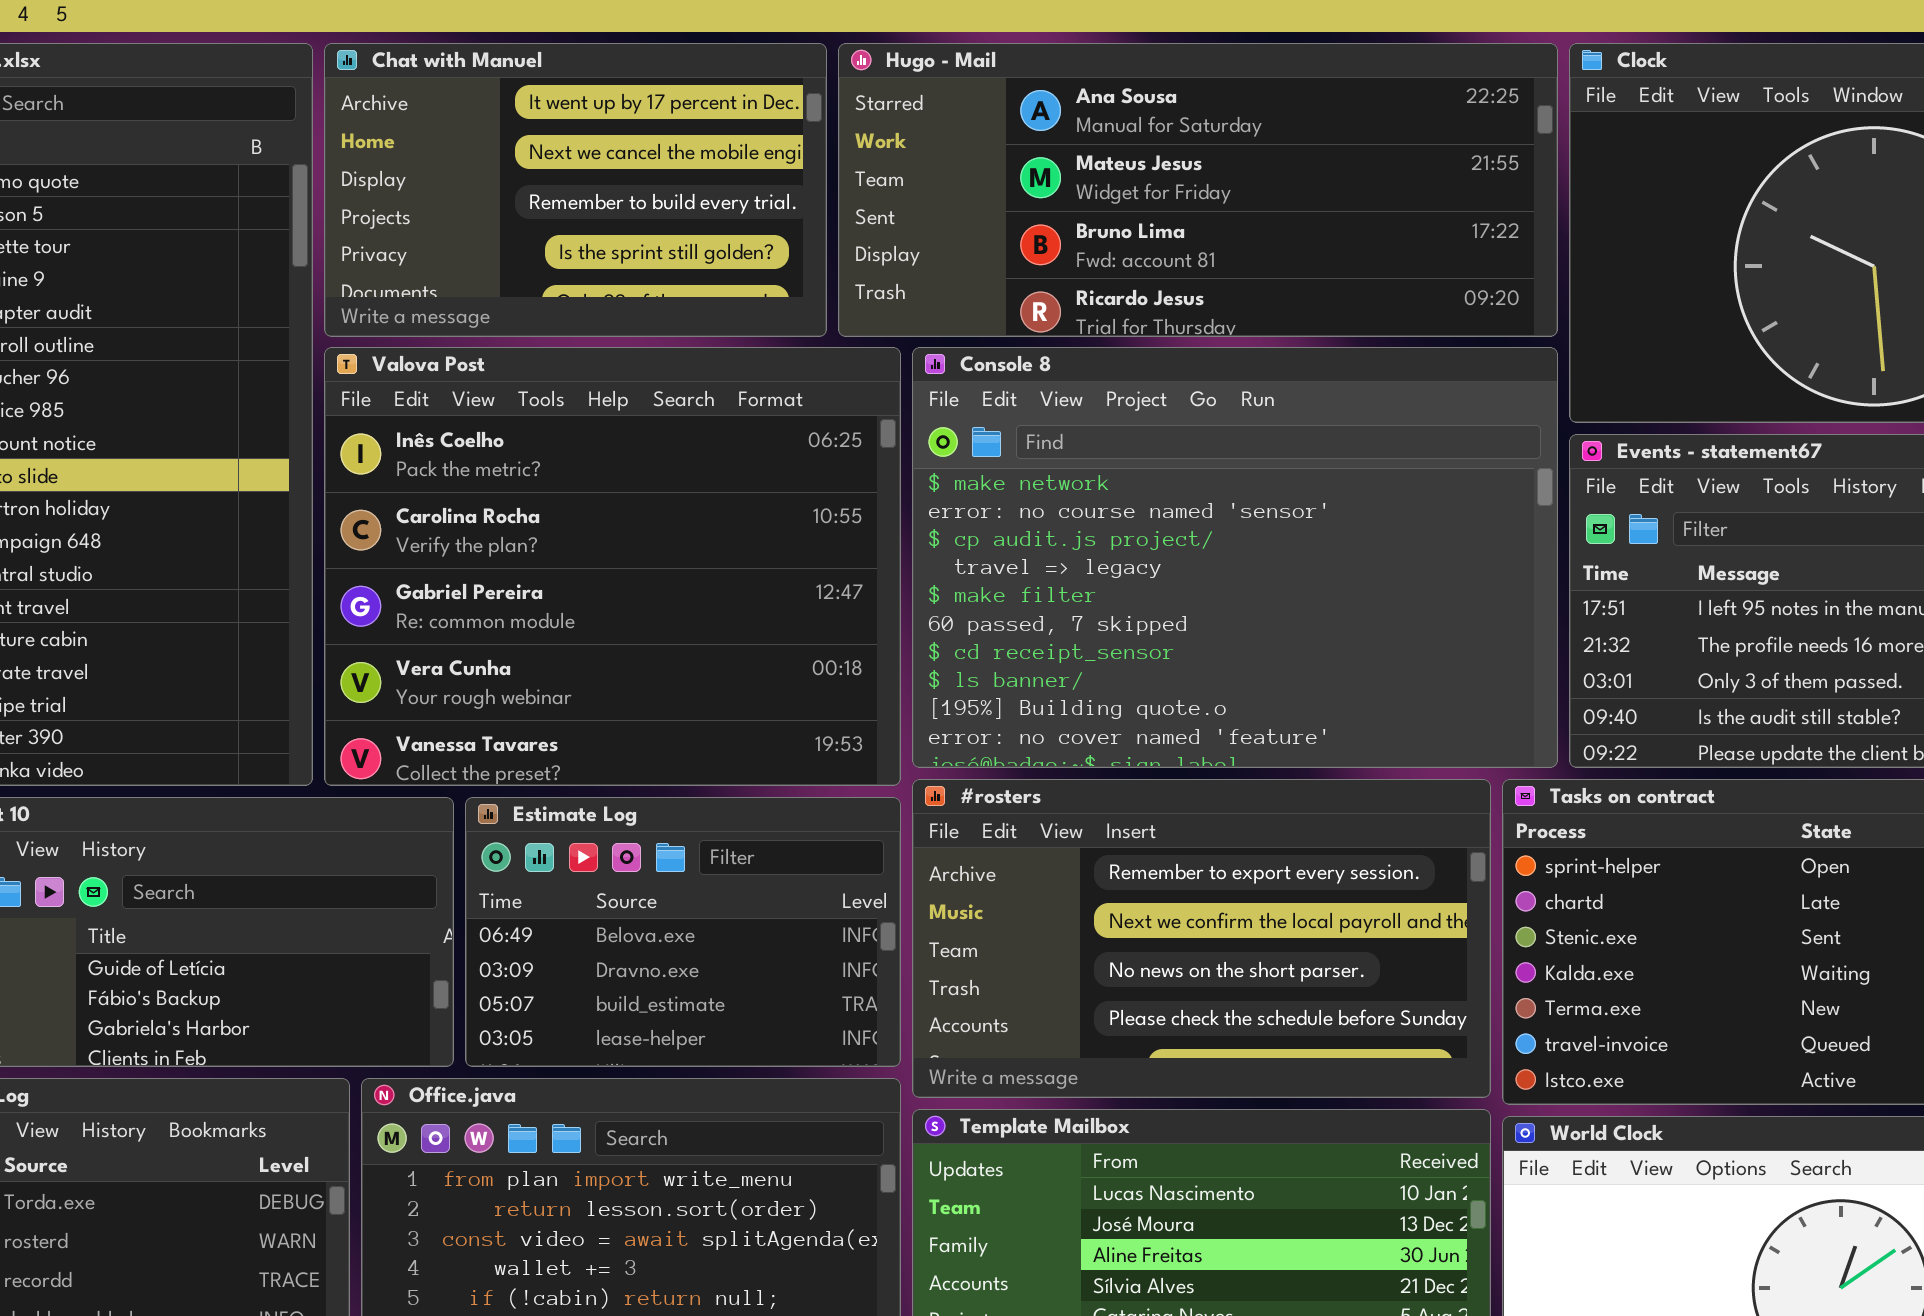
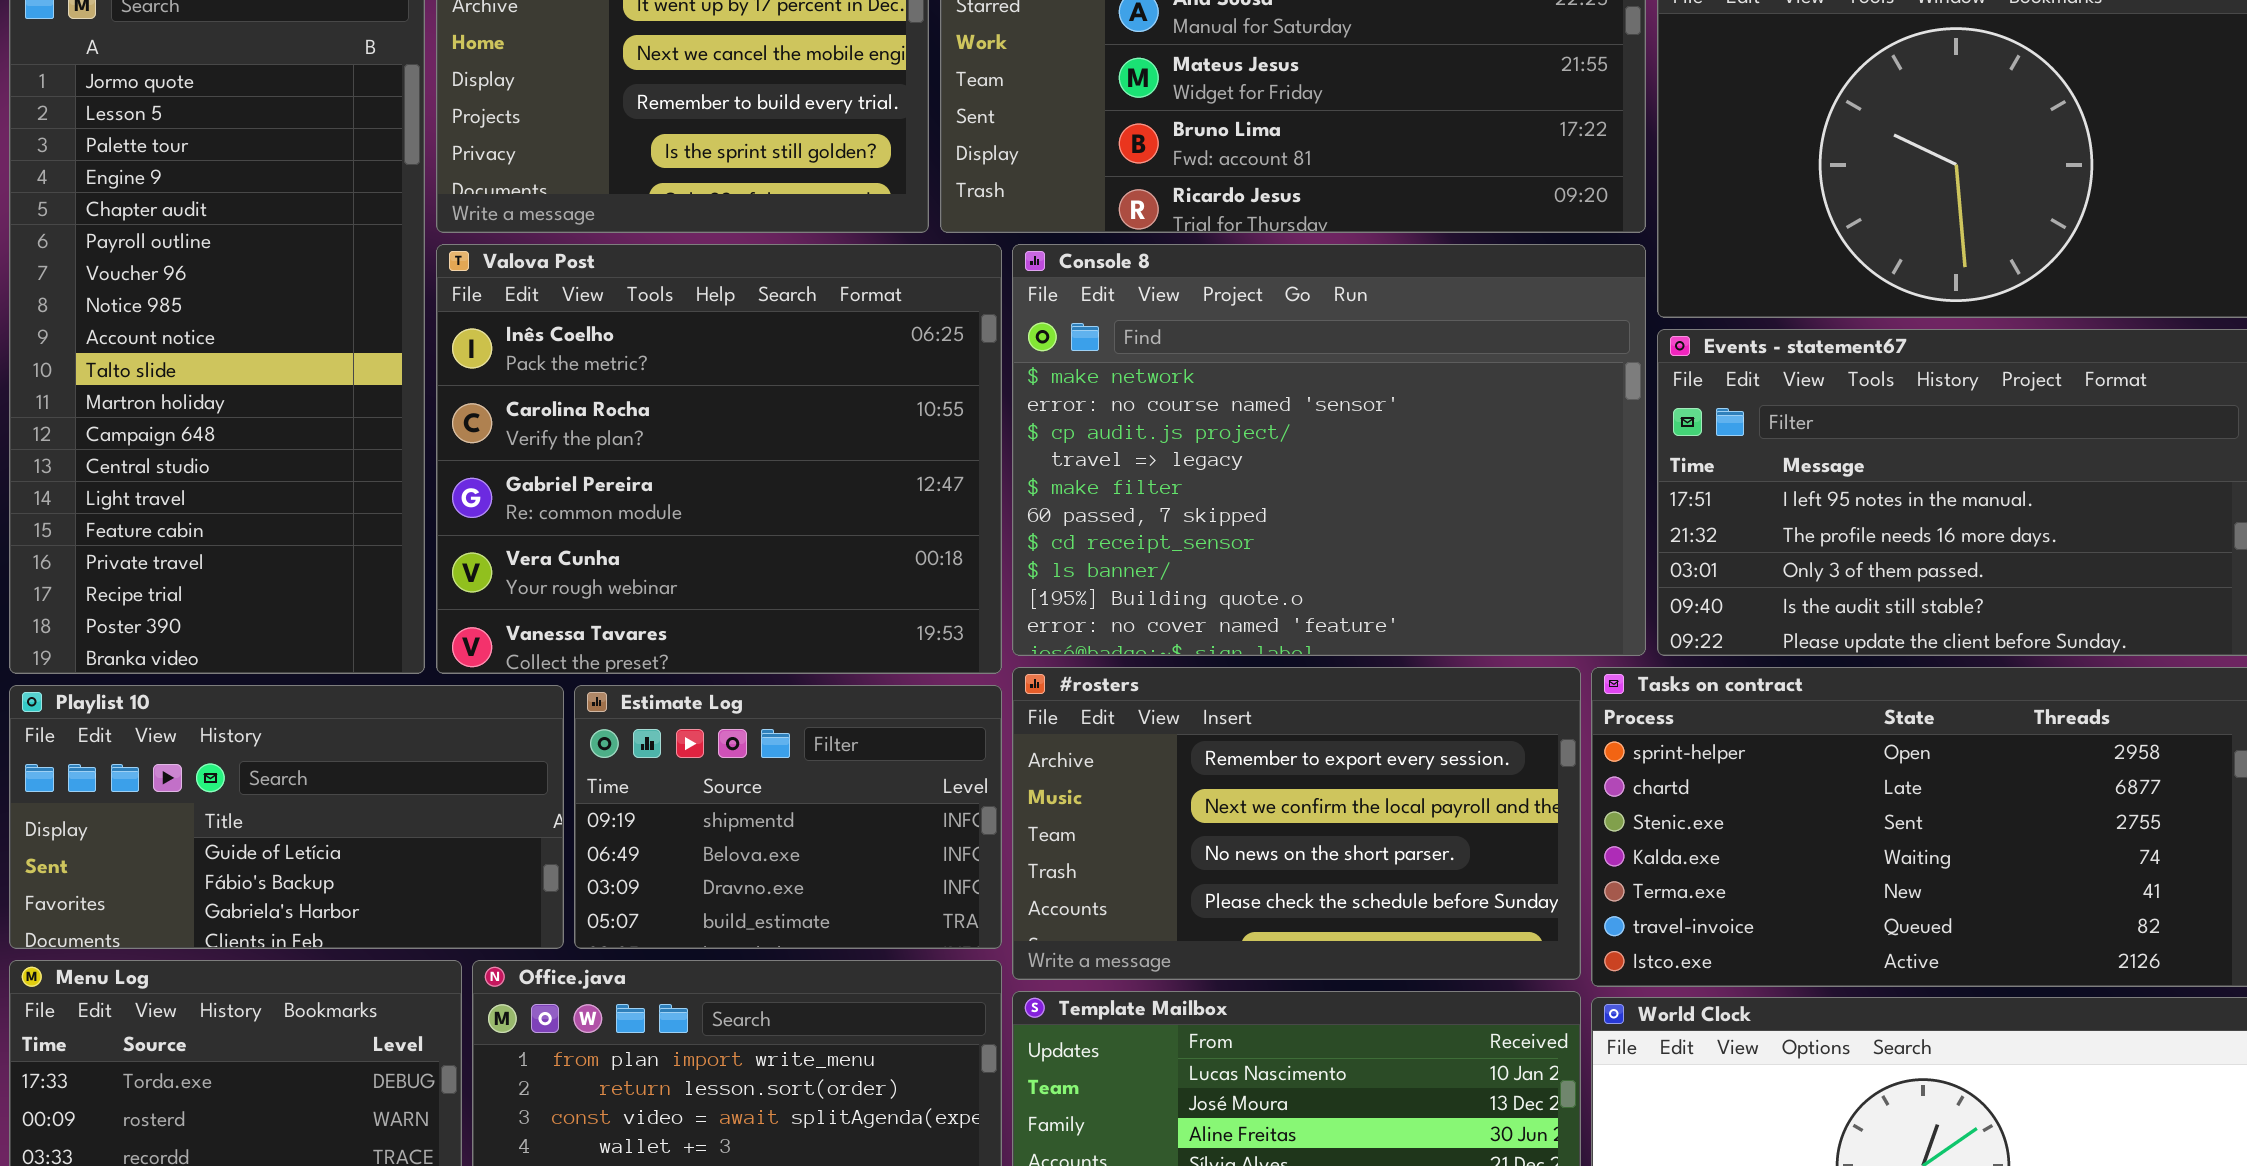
Estimate Log: [465,797,901,1067] -> [574,685,1002,949], scrolled up 1 row

